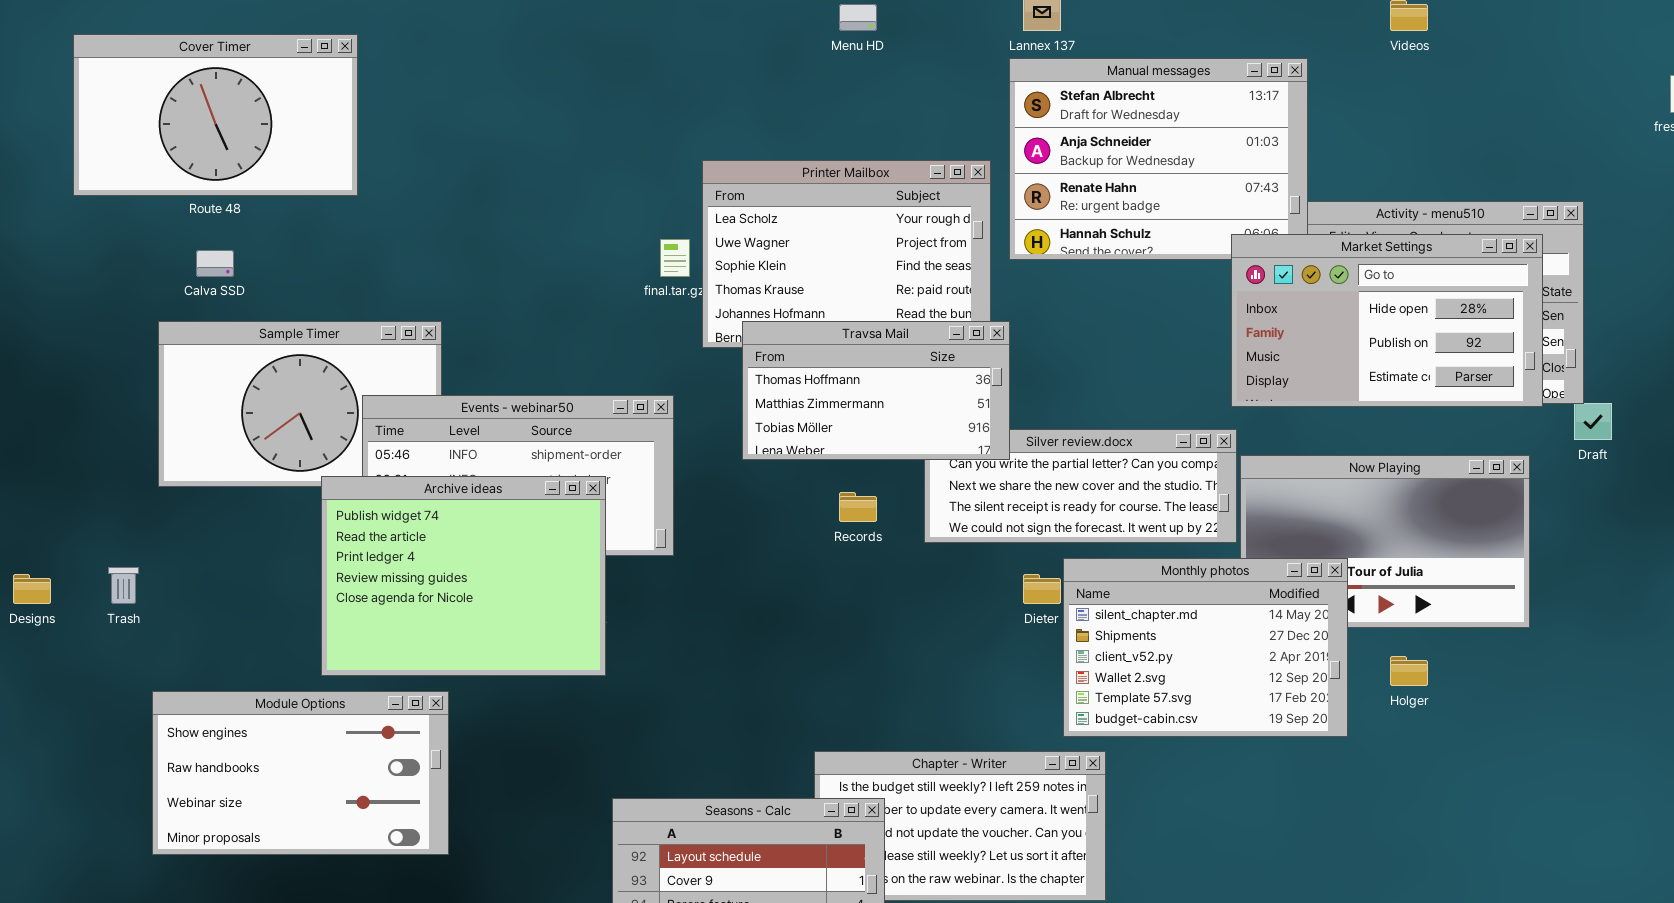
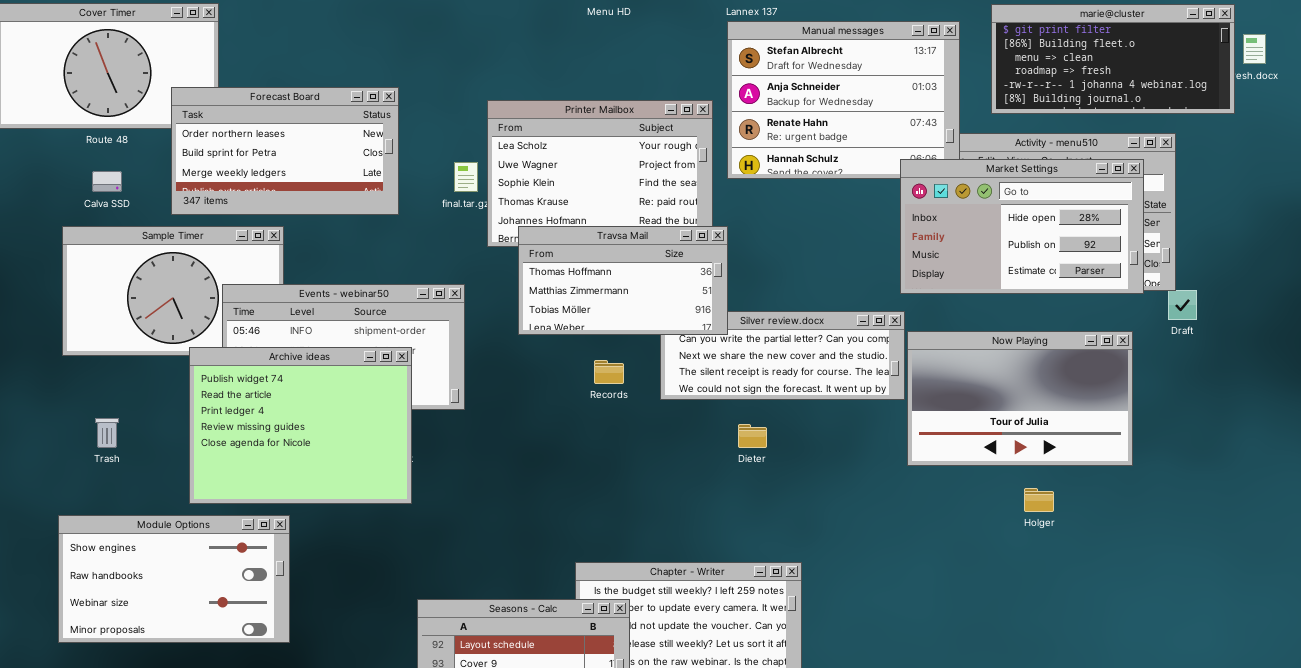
marie@cluster: none -> [991,4,1235,114], opened
Forecast Board: none -> [171,87,399,215], opened
Monthly photos: [1063,558,1348,737] -> none, closed
Trash: [108,567,139,604] -> [95,418,119,448], moved

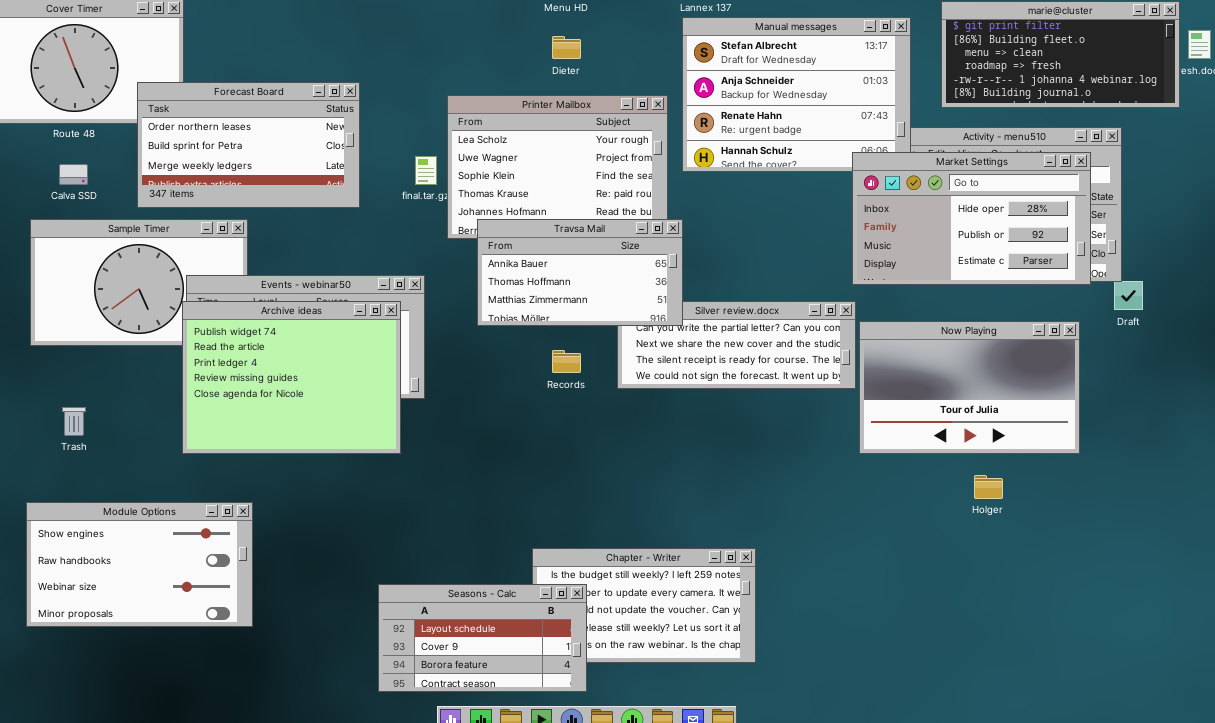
Travsa Mail: [518,226,728,335] -> [477,219,683,326], scrolled up 1 row
Archive ideas: [189,347,412,504] -> [182,301,401,454], moved
Dieter: [738,424,767,448] -> [552,36,581,59], moved

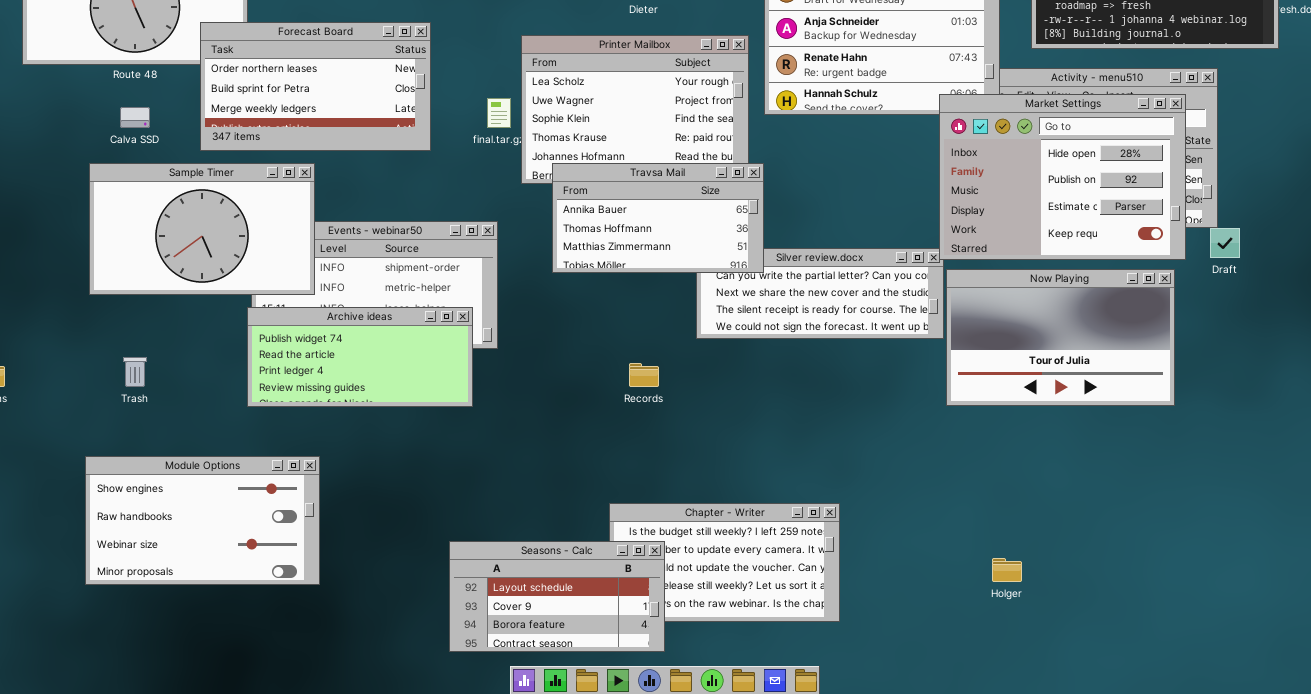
Market Settings: [852,152,1091,285] -> [939,94,1186,260], resized
Sample Timer: [30,219,248,346] -> [89,163,315,295], raised
Archive ideas: [182,301,401,454] -> [247,307,473,407], resized
Records: [552,350,581,373] -> [629,363,659,387], moved
Holger: [974,475,1003,499] -> [992,558,1022,582], moved

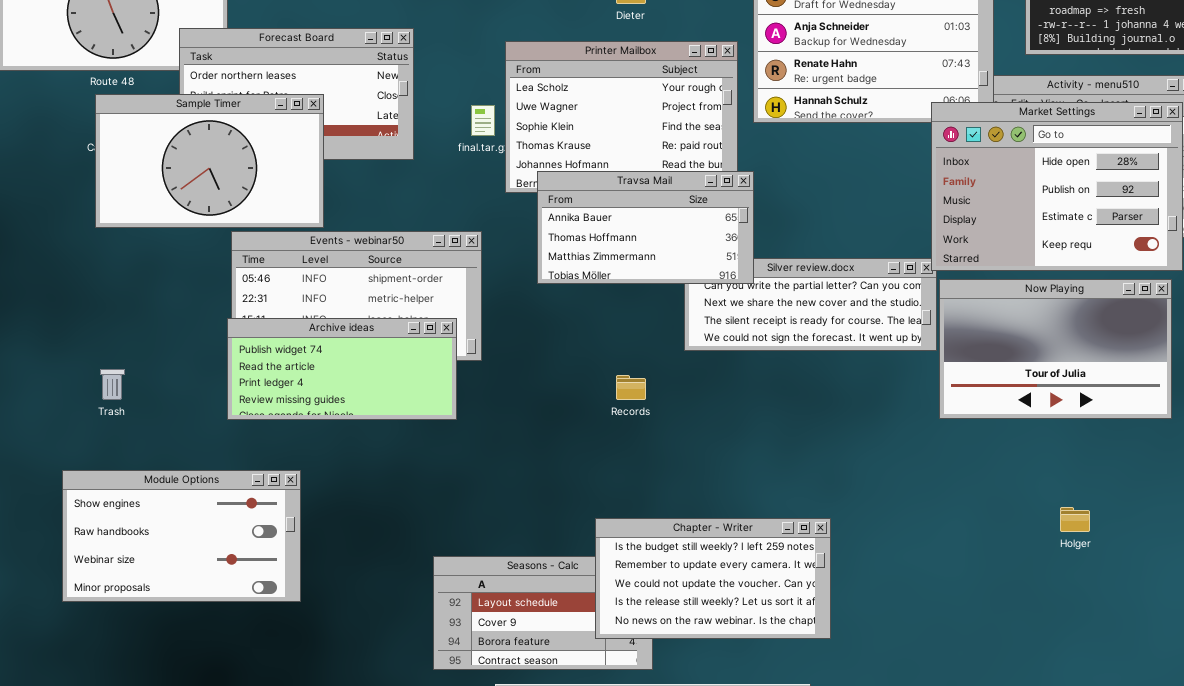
Sample Timer: [89,163,315,295] -> [95,94,324,228], moved
Chapter - Writer: [609,503,840,622] -> [595,518,831,639], raised
Holger: [992,558,1022,582] -> [1060,507,1090,532], moved

